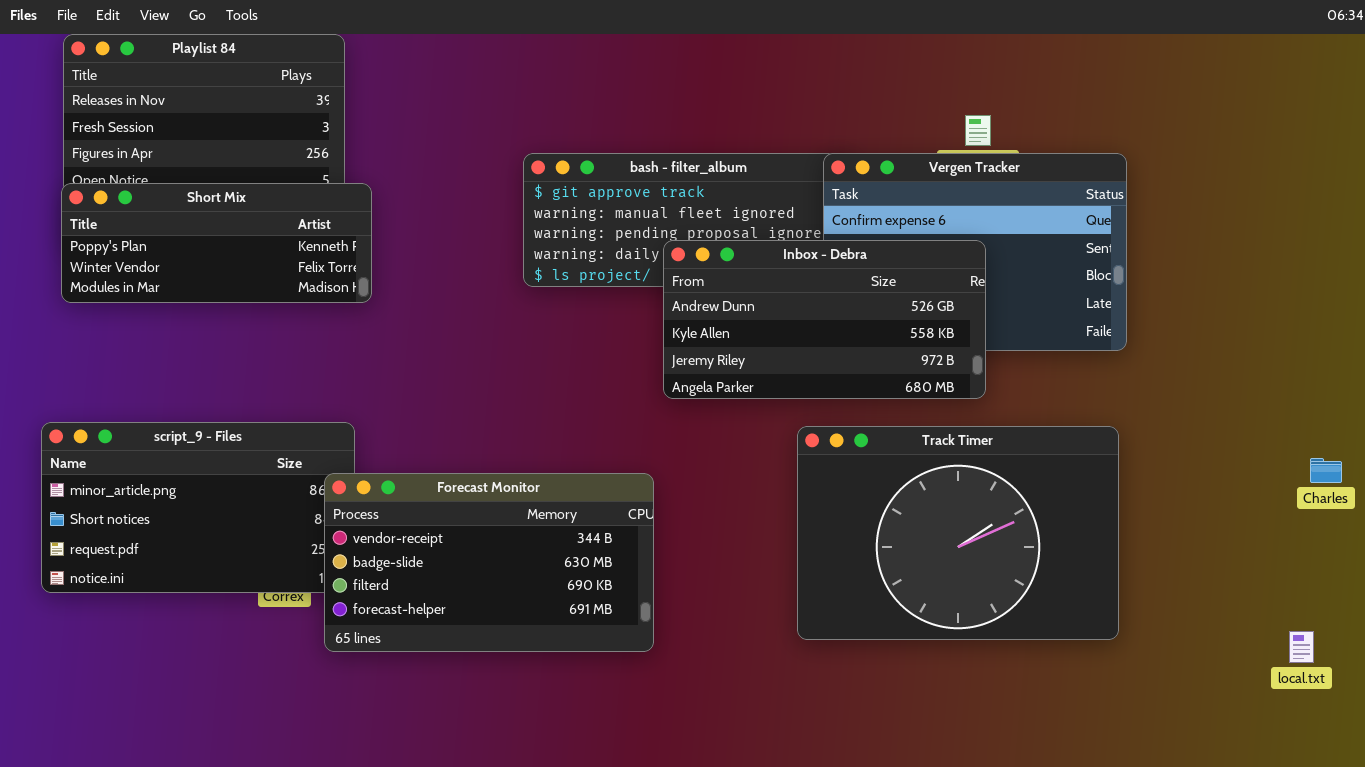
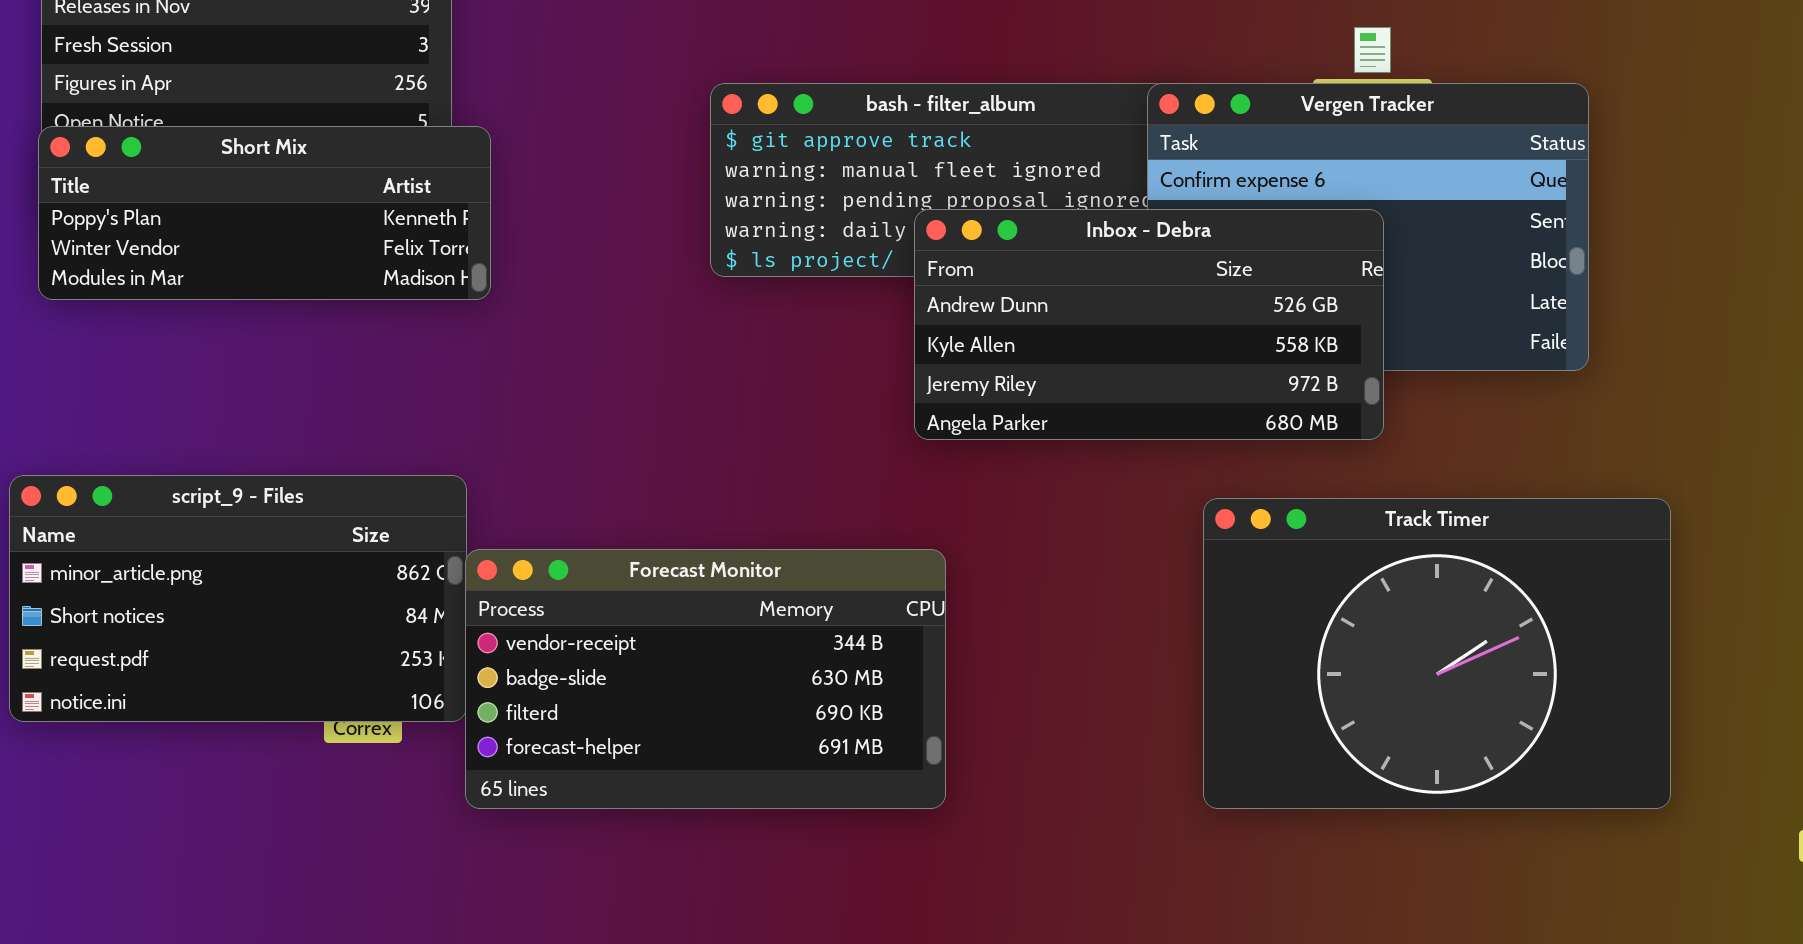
Track Timer: [797,426,1119,640] -> [1203,498,1671,809], moved
Forecast Monitor: [324,473,654,652] -> [465,549,946,809], moved

